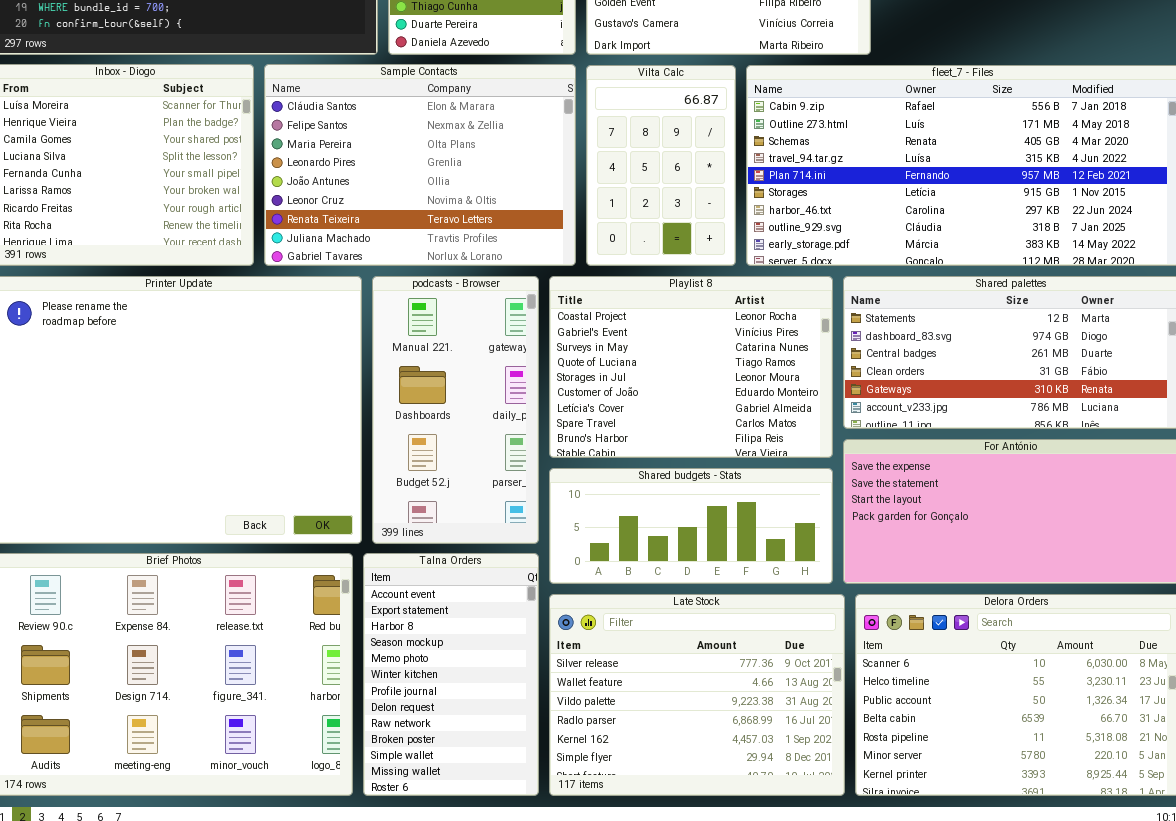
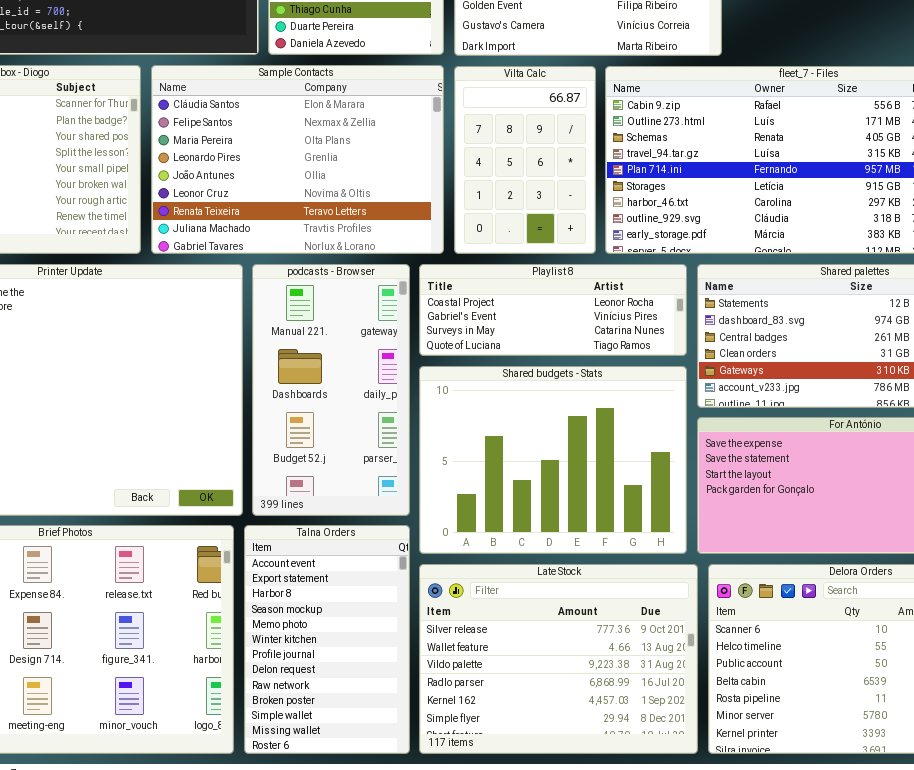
Playlist 8: [549,276,833,458] -> [419,264,687,356], resized
Shared budgets - Stats: [549,468,833,584] -> [419,366,687,554], resized

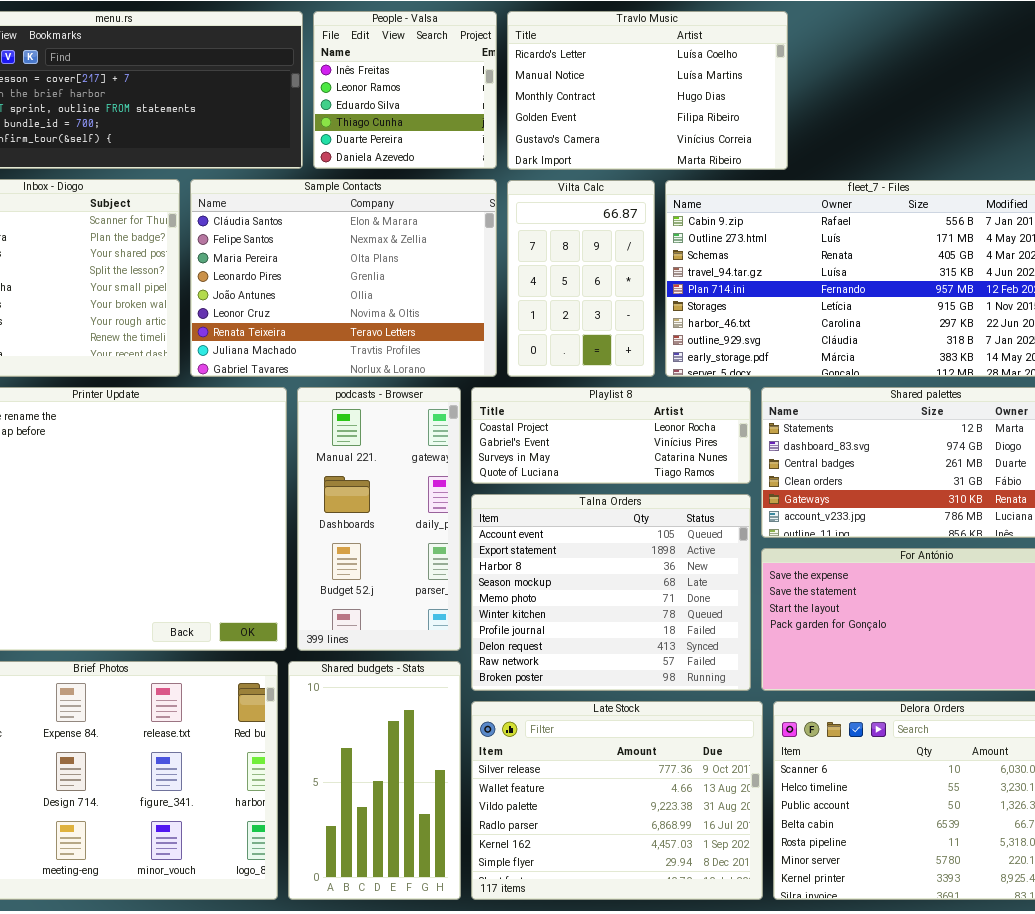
Shared budgets - Stats: [419,366,687,554] -> [288,661,461,900], moved, resized
Talna Orders: [244,525,410,754] -> [471,494,751,691], moved, resized

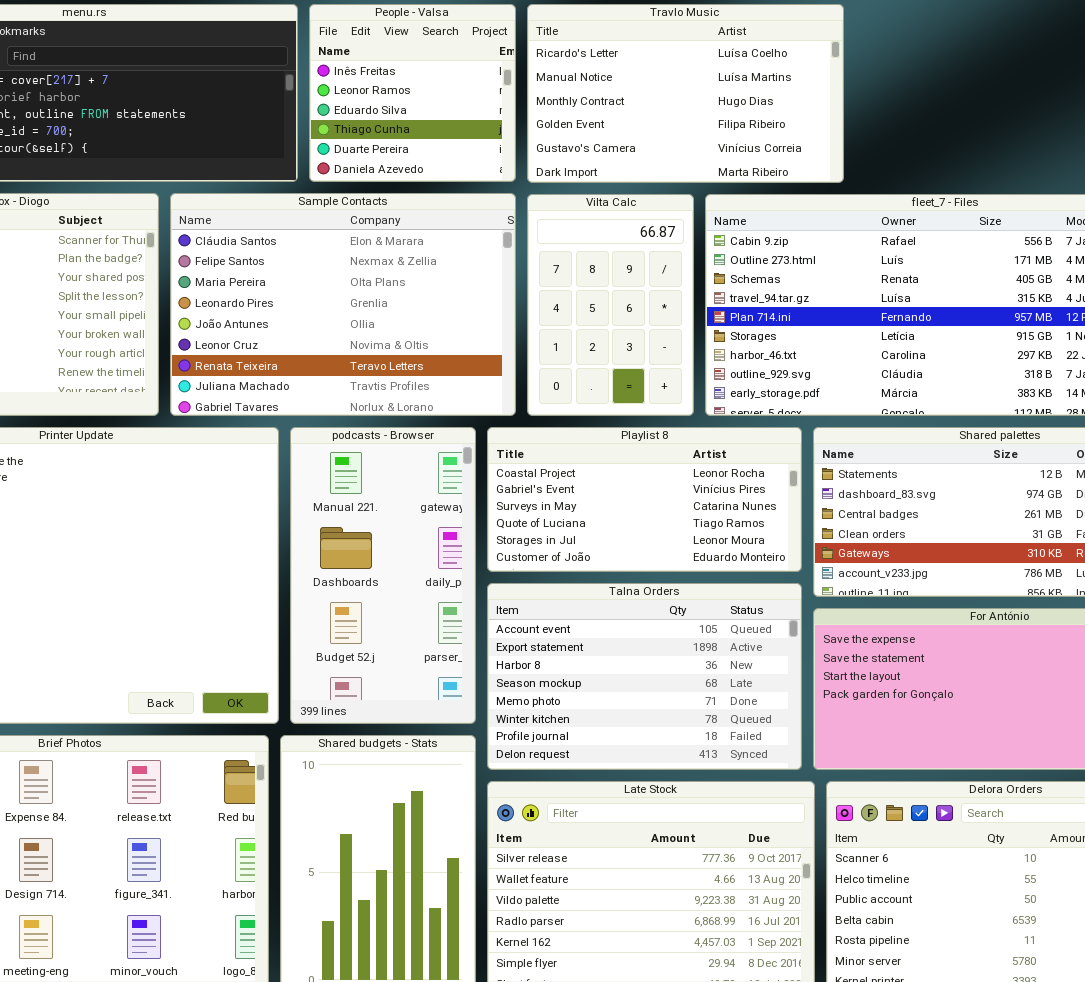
Playlist 8: [471,387,751,484] -> [487,427,802,572], resized
Talna Orders: [471,494,751,691] -> [487,583,802,770], resized

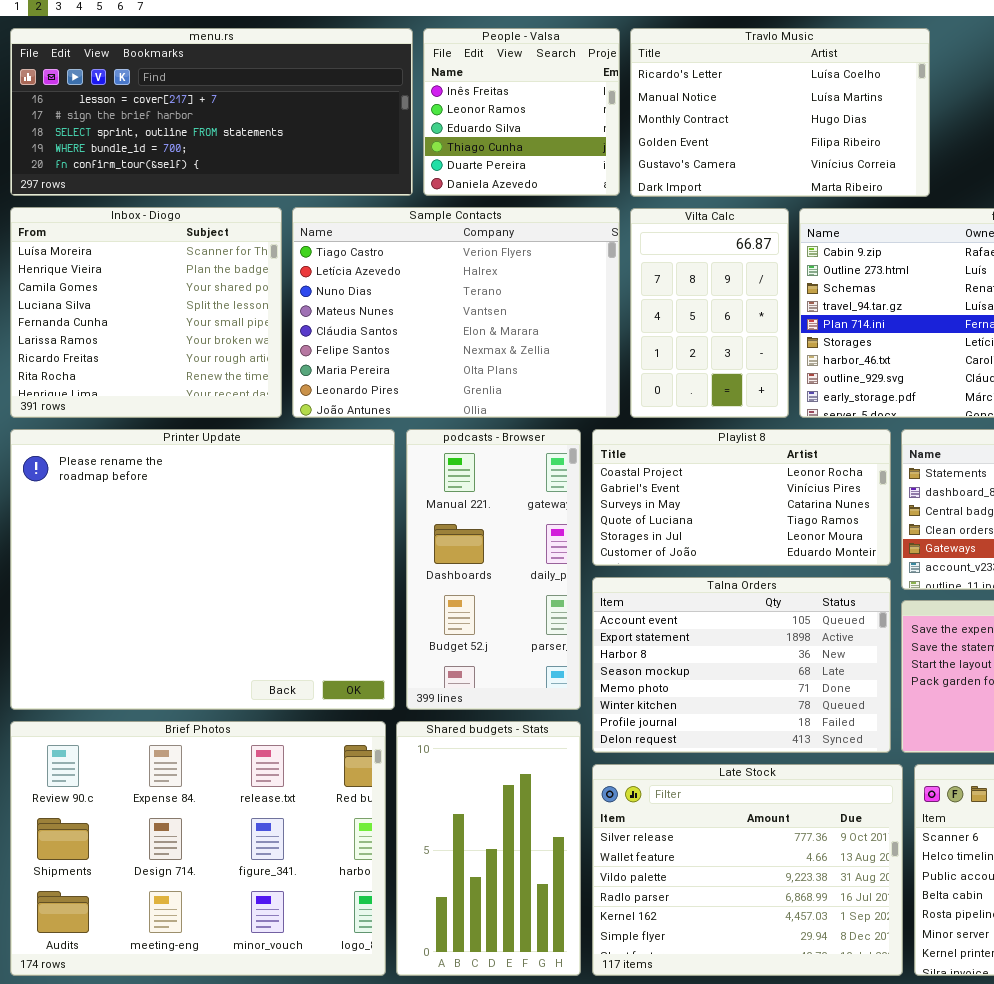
Sample Contacts: [170,193,516,416] -> [292,207,620,418], scrolled up 4 rows

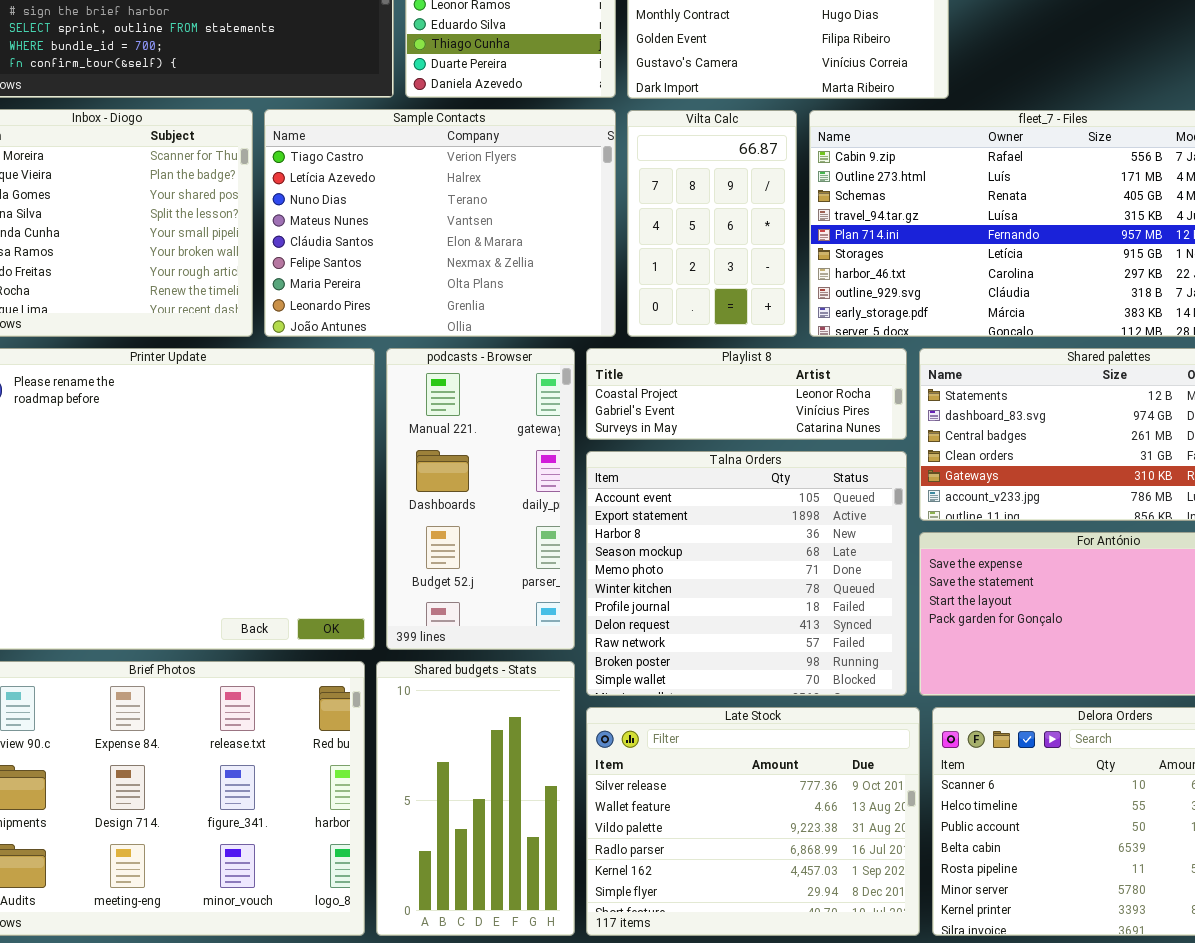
Playlist 8: [592,429,891,566] -> [586,348,907,440], resized
Talna Orders: [592,577,891,753] -> [586,451,907,696], resized

